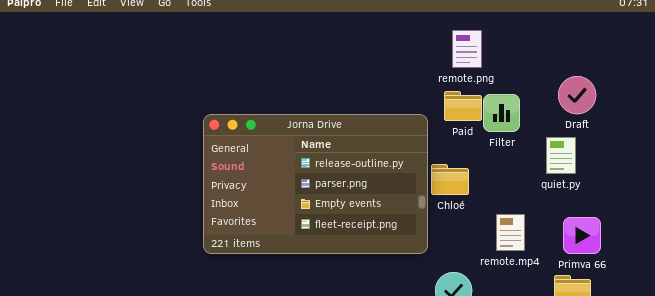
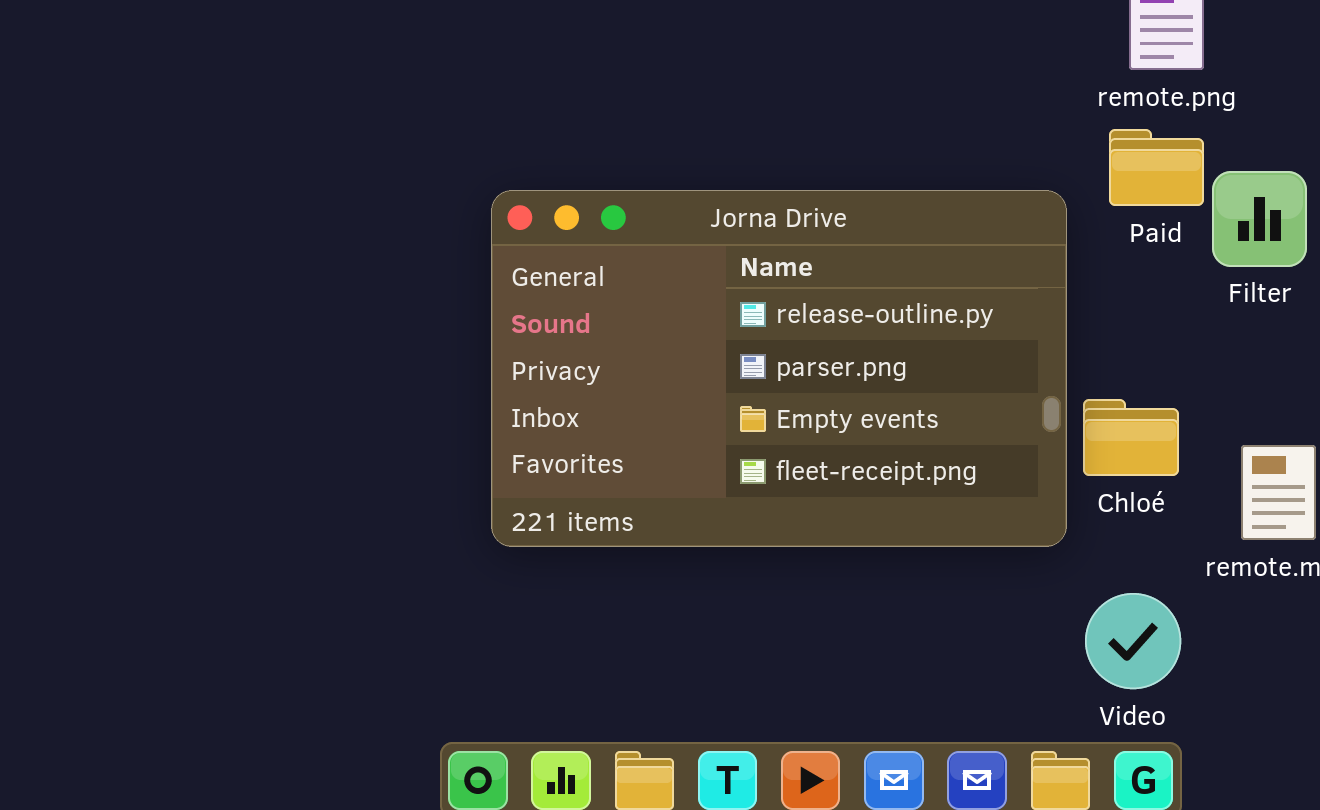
Filter: [483,94,520,132] -> [1212,171,1307,267], moved
Chloé: [431,164,469,195] -> [1083,399,1179,476], moved

